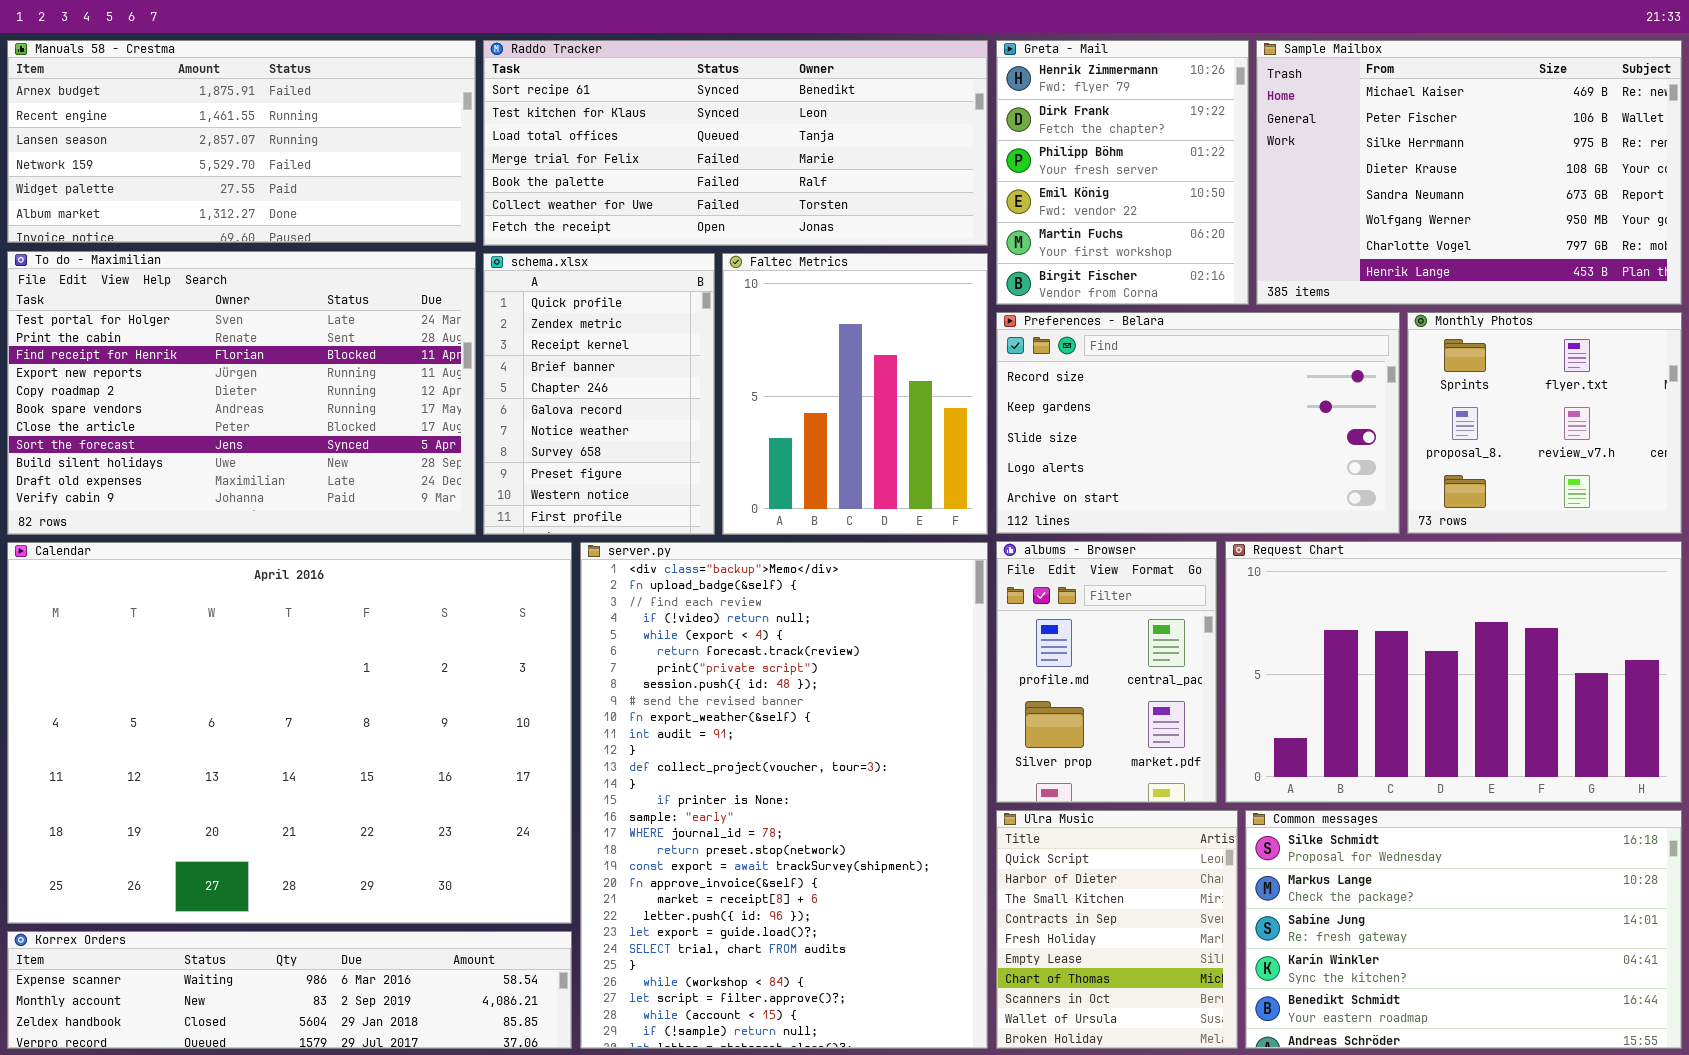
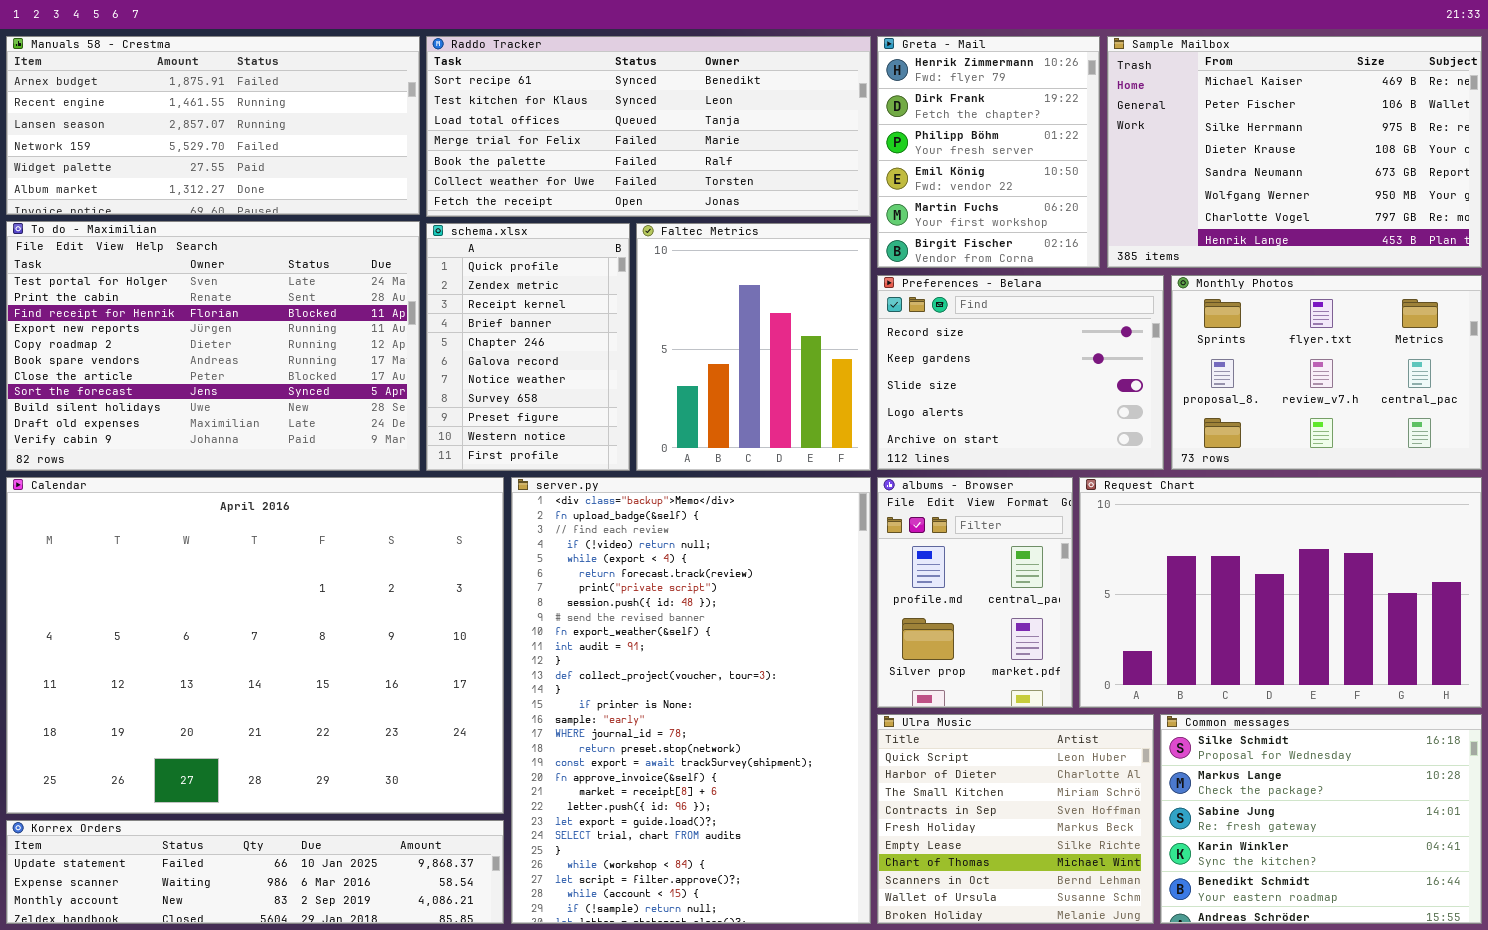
Preferences - Belara: [996,312,1400,534] -> [877,275,1164,470], resized
Monthly Photos: [1407,312,1682,534] -> [1171,275,1482,470], resized
Ulra Music: [996,810,1238,1049] -> [877,714,1154,924], resized
Common messages: [1245,810,1682,1049] -> [1160,714,1482,924], resized
Korrex Orders: [7,931,572,1049] -> [6,820,504,924], scrolled up 1 row

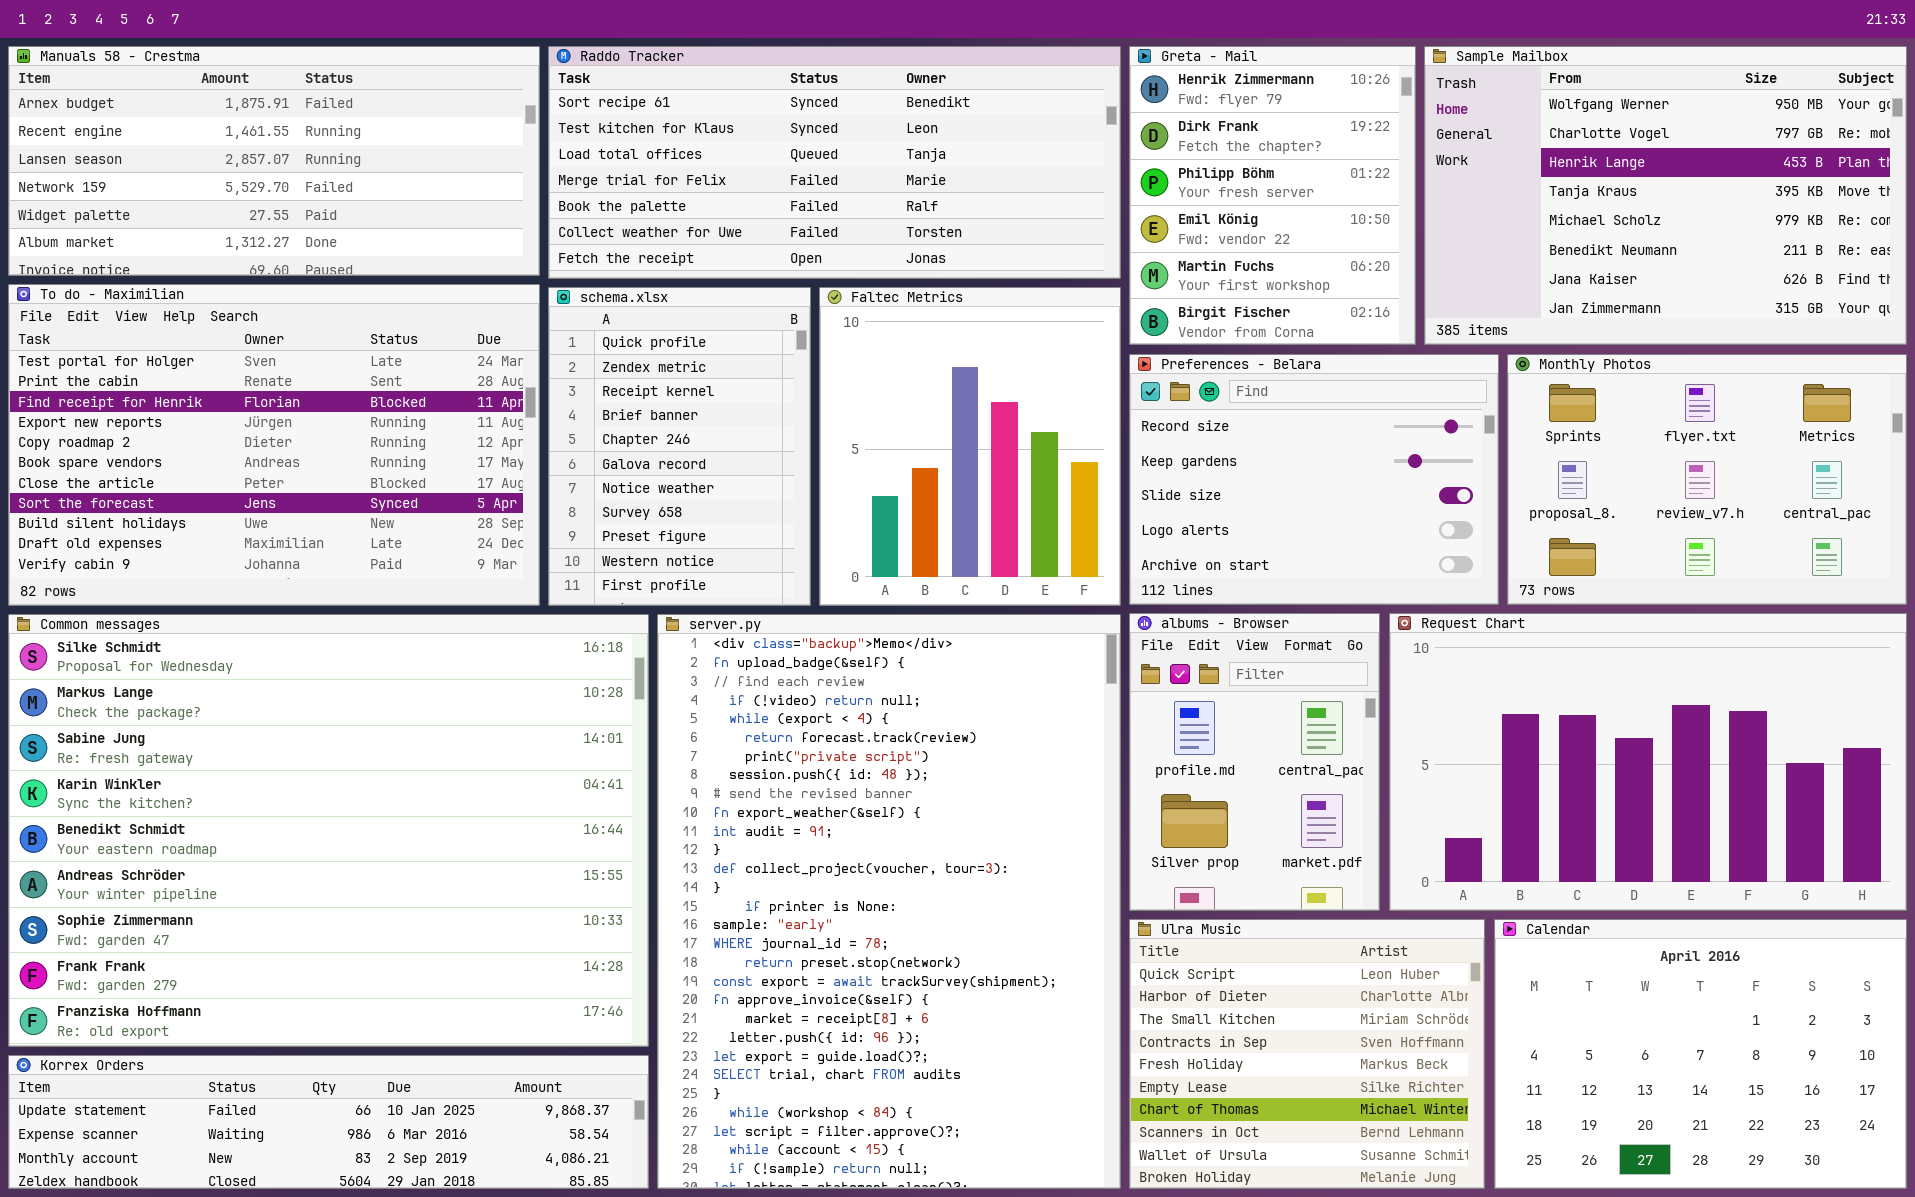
Sample Mailbox: [1107,36,1482,268] -> [1424,46,1907,345], scrolled down 5 rows
Calendar: [6,477,504,814] -> [1494,919,1907,1189], moved, resized
Common messages: [1160,714,1482,924] -> [8,614,649,1047], moved, resized

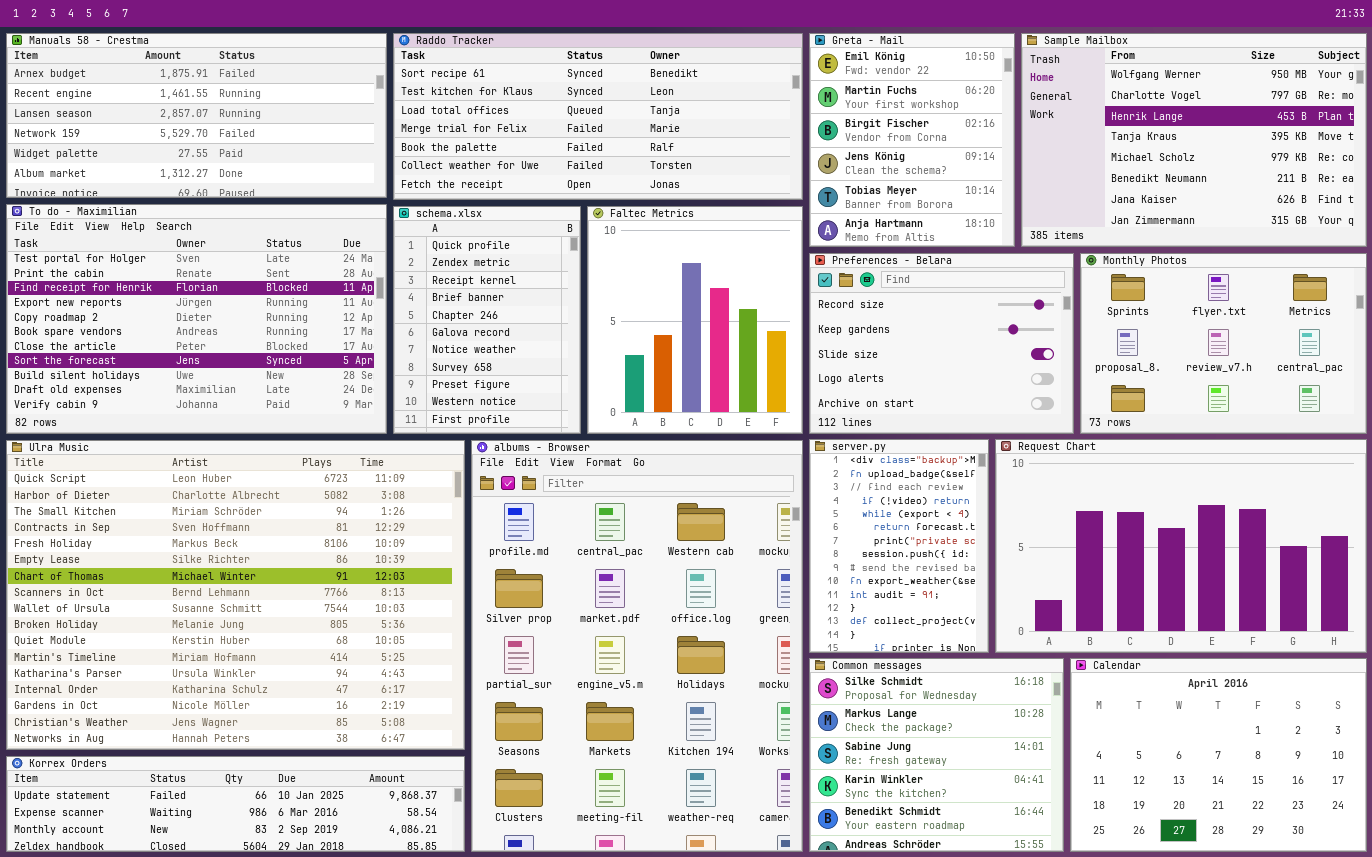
Greta - Mail: [1129,46,1416,345] -> [809,33,1015,247], scrolled down 3 rows
albums - Browser: [1129,613,1380,911] -> [471,440,803,852], moved, resized
Common messages: [8,614,649,1047] -> [809,658,1064,852], moved, resized
server.py: [657,614,1121,1189] -> [809,439,989,653], moved, resized
Ulra Music: [1129,919,1485,1189] -> [6,440,465,750], moved, resized

